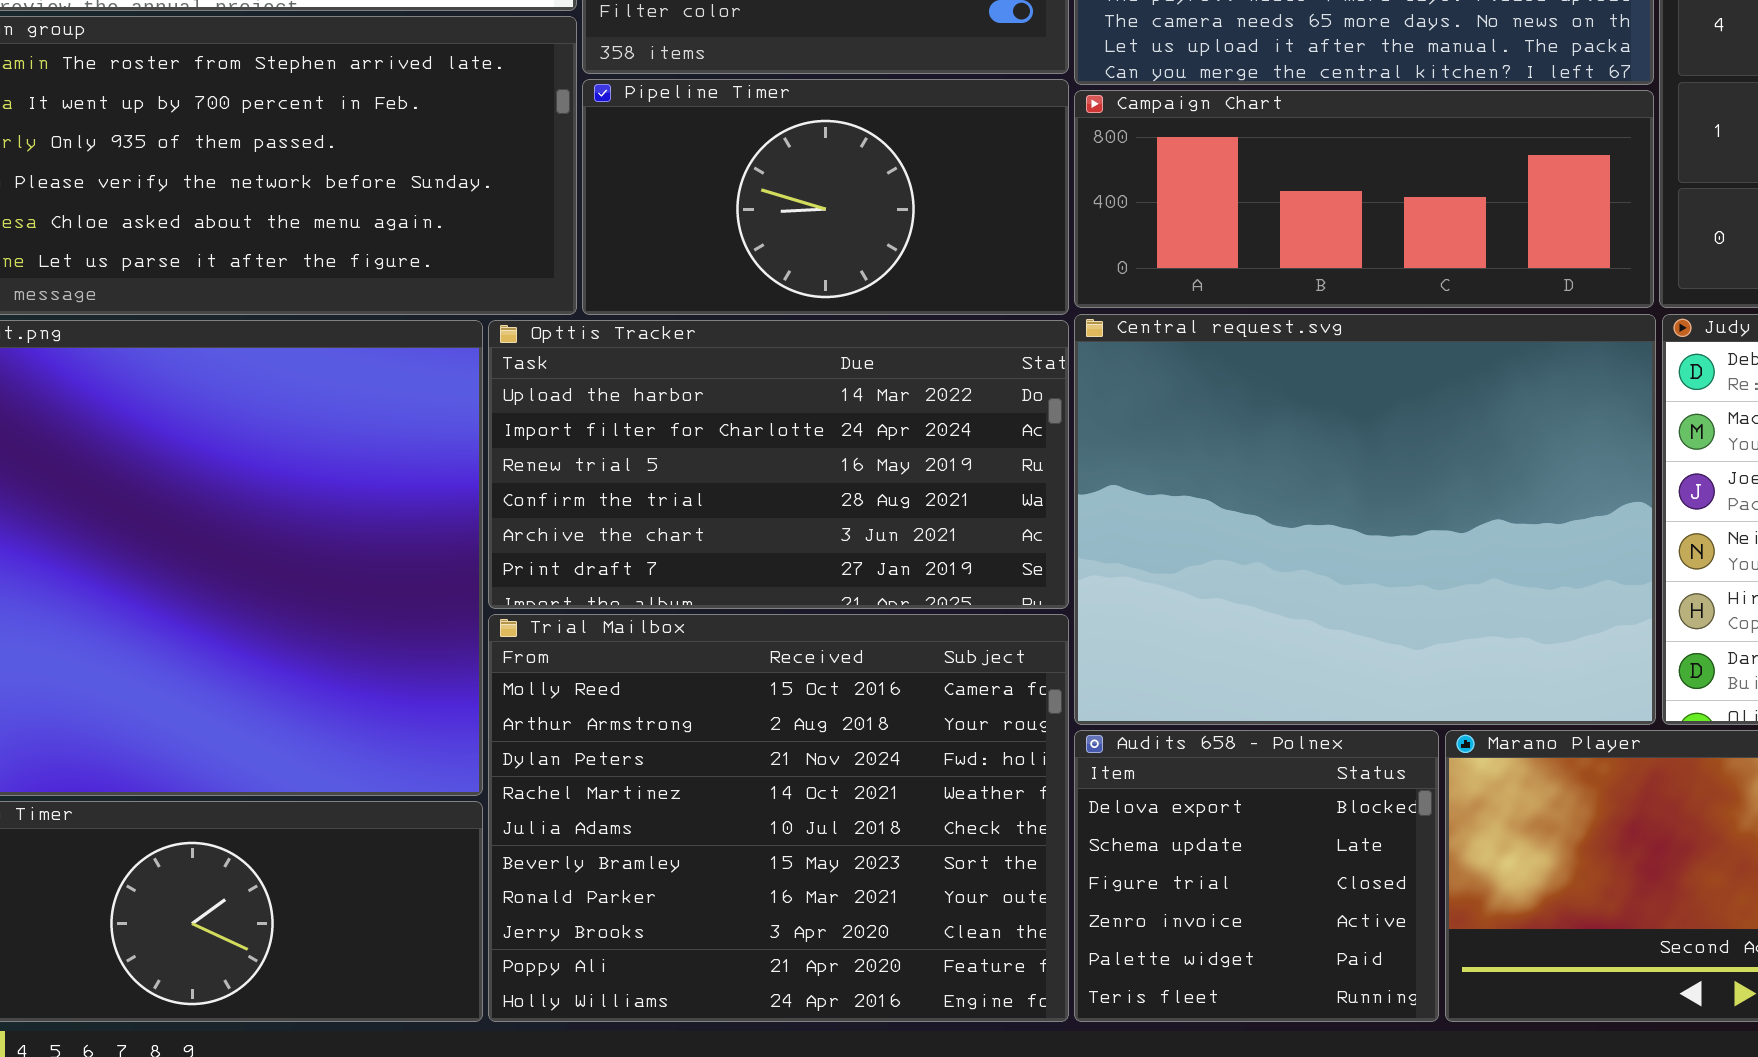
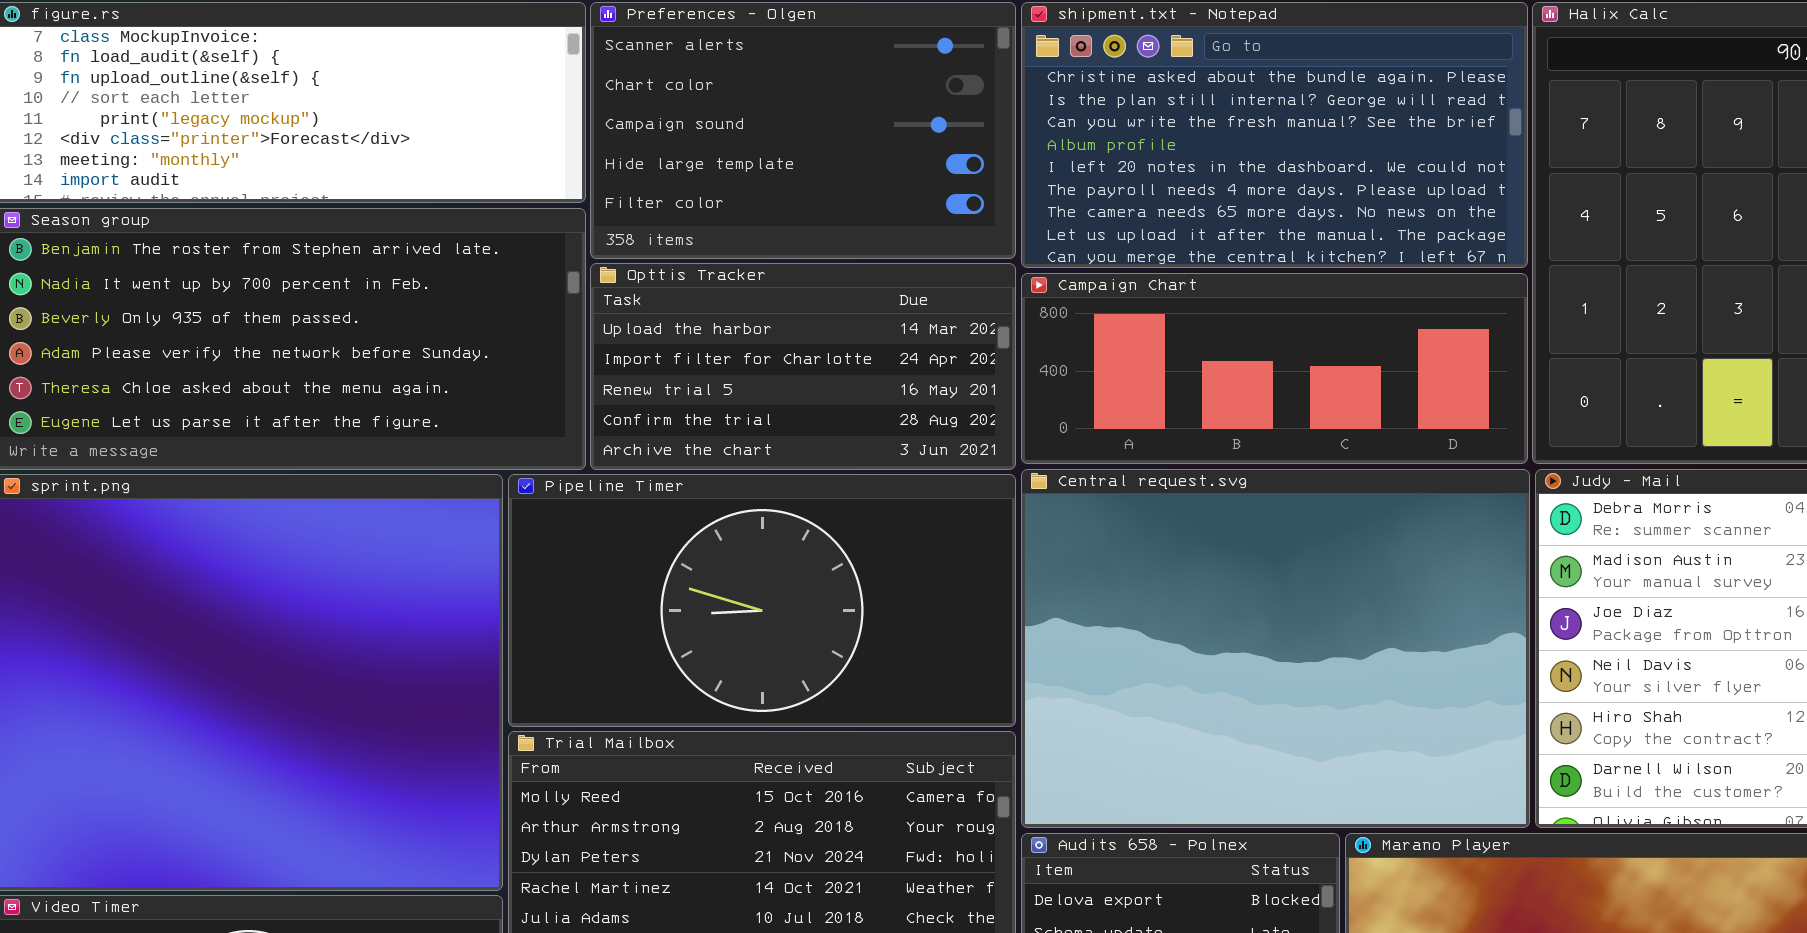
Pipeline Timer: [582,79,1069,315] -> [508,474,1016,727], moved, resized
Opttis Tracker: [488,320,1069,609] -> [590,263,1016,470], moved, resized

